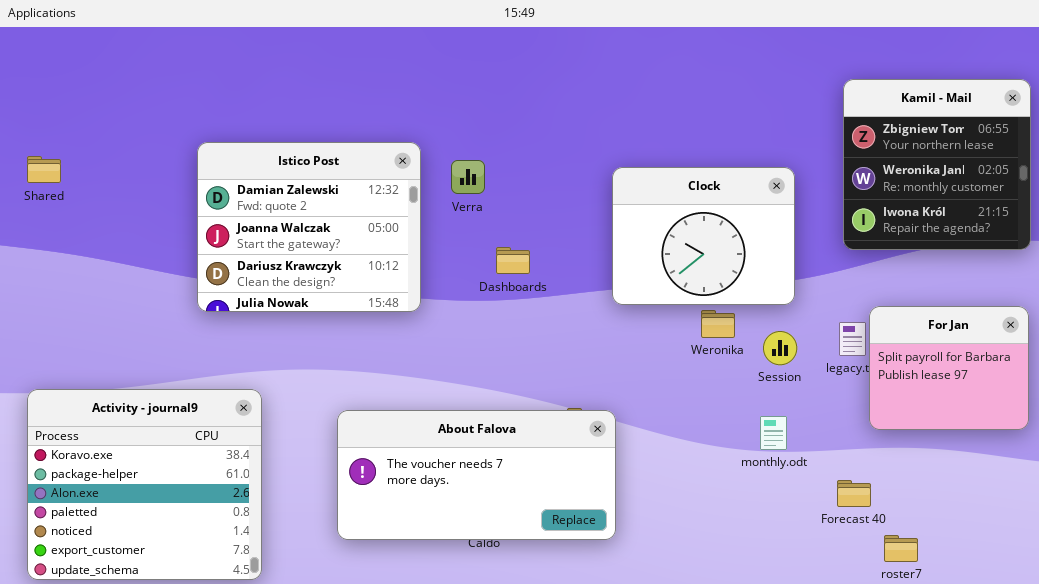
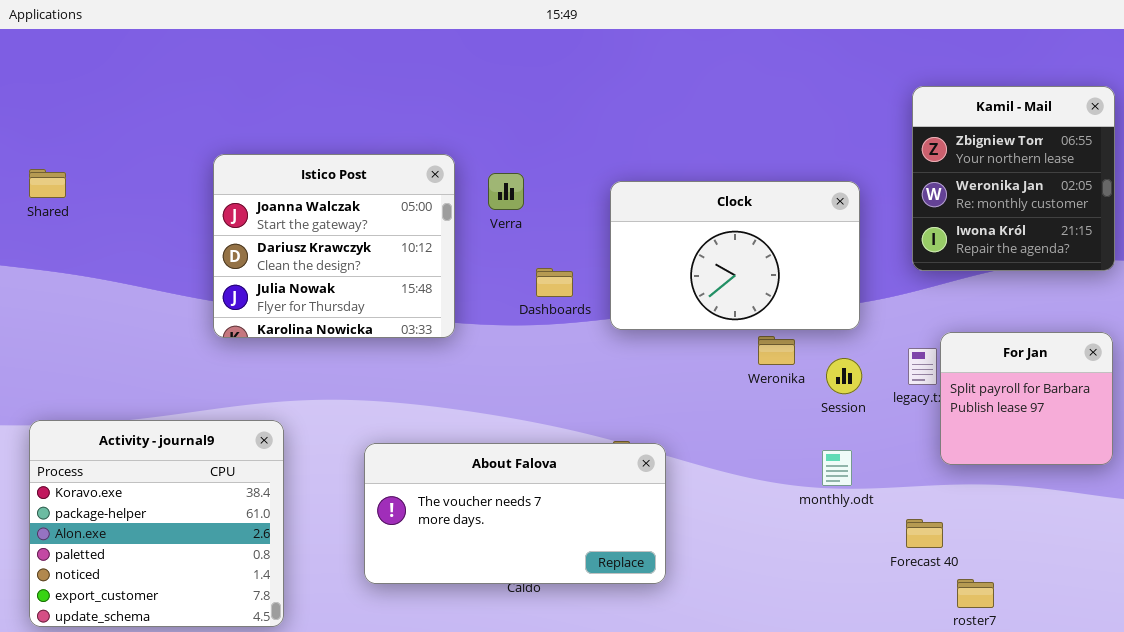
Istico Post: [197,142,421,312] -> [213,154,455,338], scrolled down 1 row
Clock: [612,167,795,305] -> [610,181,860,330], resized

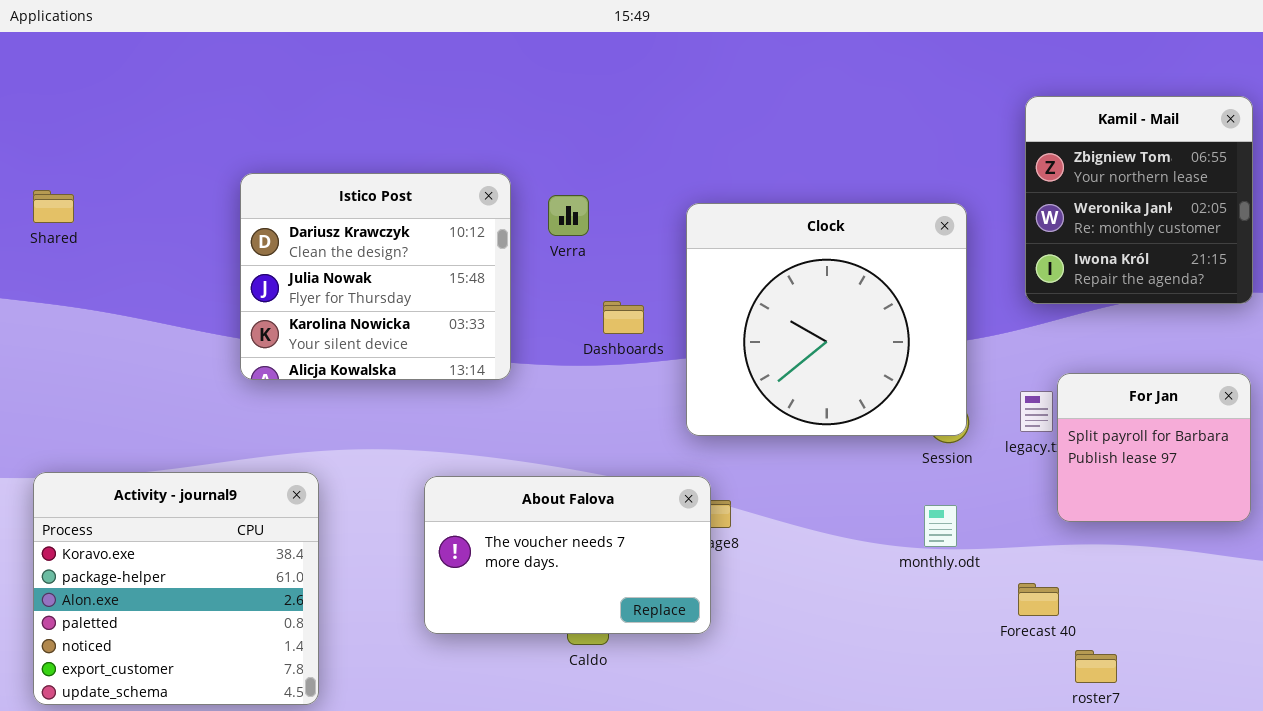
Istico Post: [213,154,455,338] -> [240,173,511,380], scrolled down 1 row
Clock: [610,181,860,330] -> [686,203,967,436], resized
About Falova: [364,443,666,584] -> [424,476,711,634], moved, resized

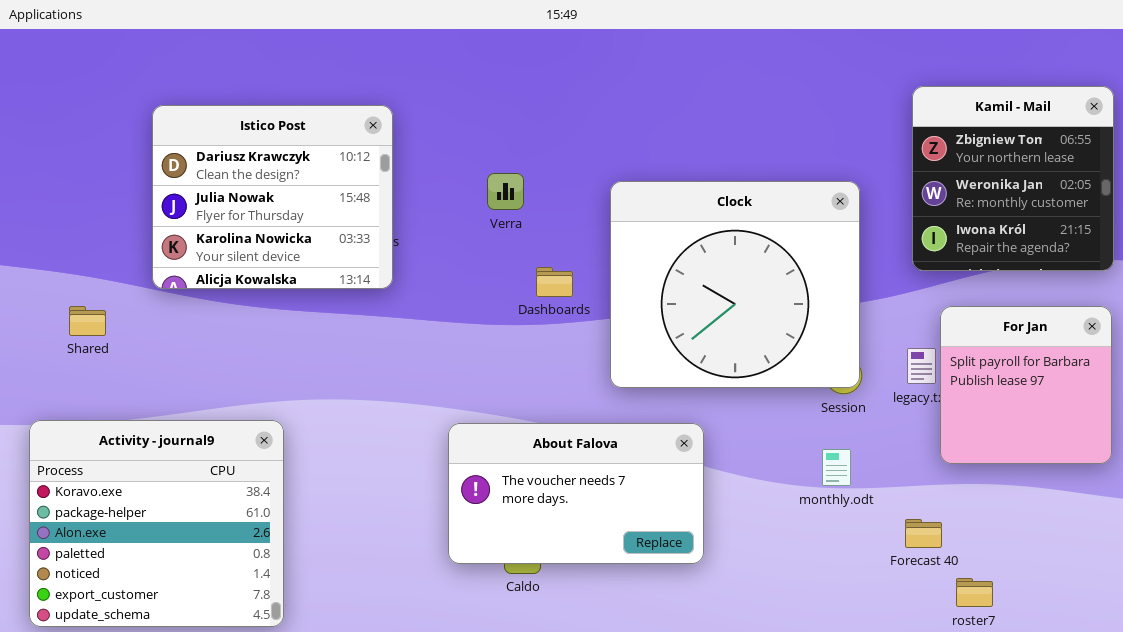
Istico Post: [240,173,511,380] -> [152,105,393,289], moved
Shared: [33,190,74,223] -> [69,306,106,336], moved
For Jan: [1057,373,1251,522] -> [940,306,1112,464], resized
About Falova: [424,476,711,634] -> [448,423,704,564], moved

